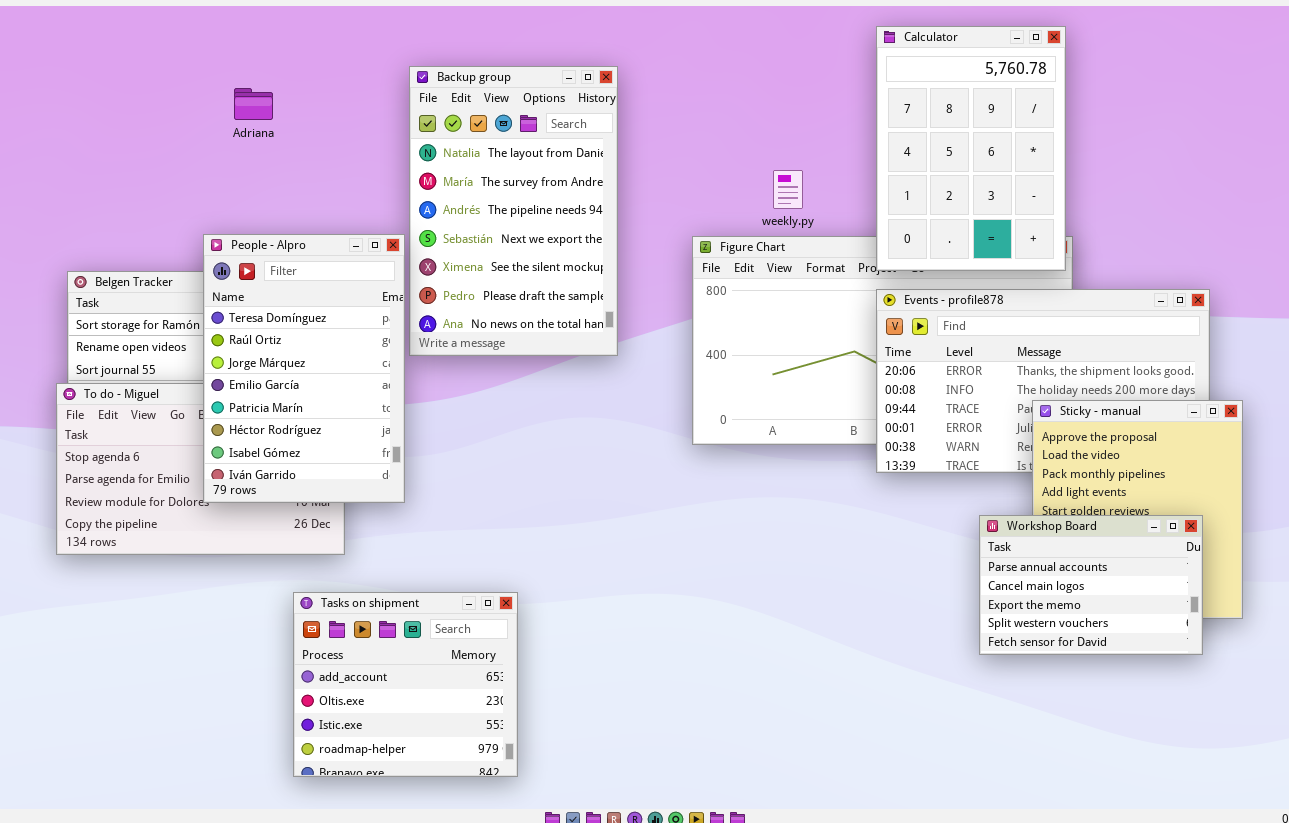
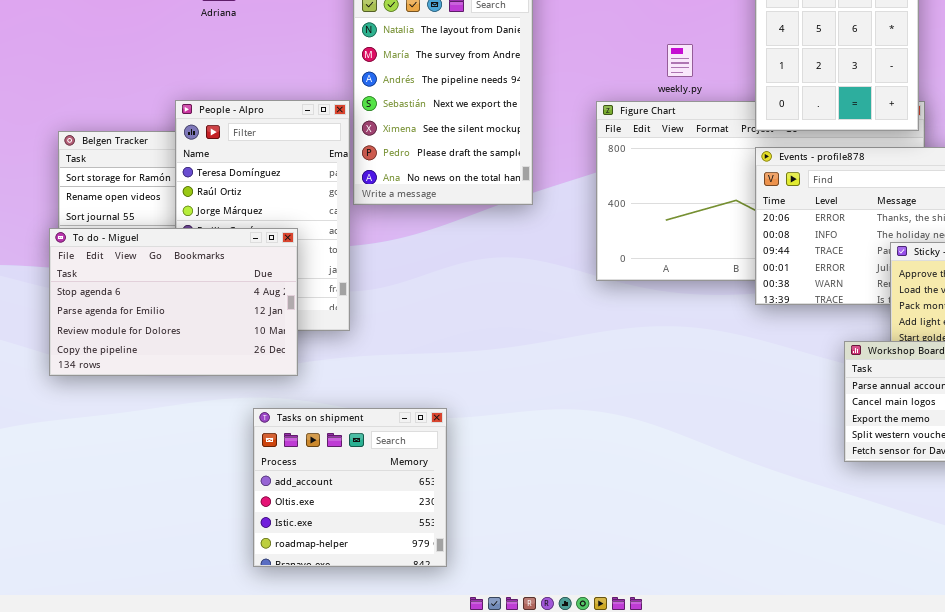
To do - Miguel: [56,383,345,555] -> [49,228,298,376], raised

